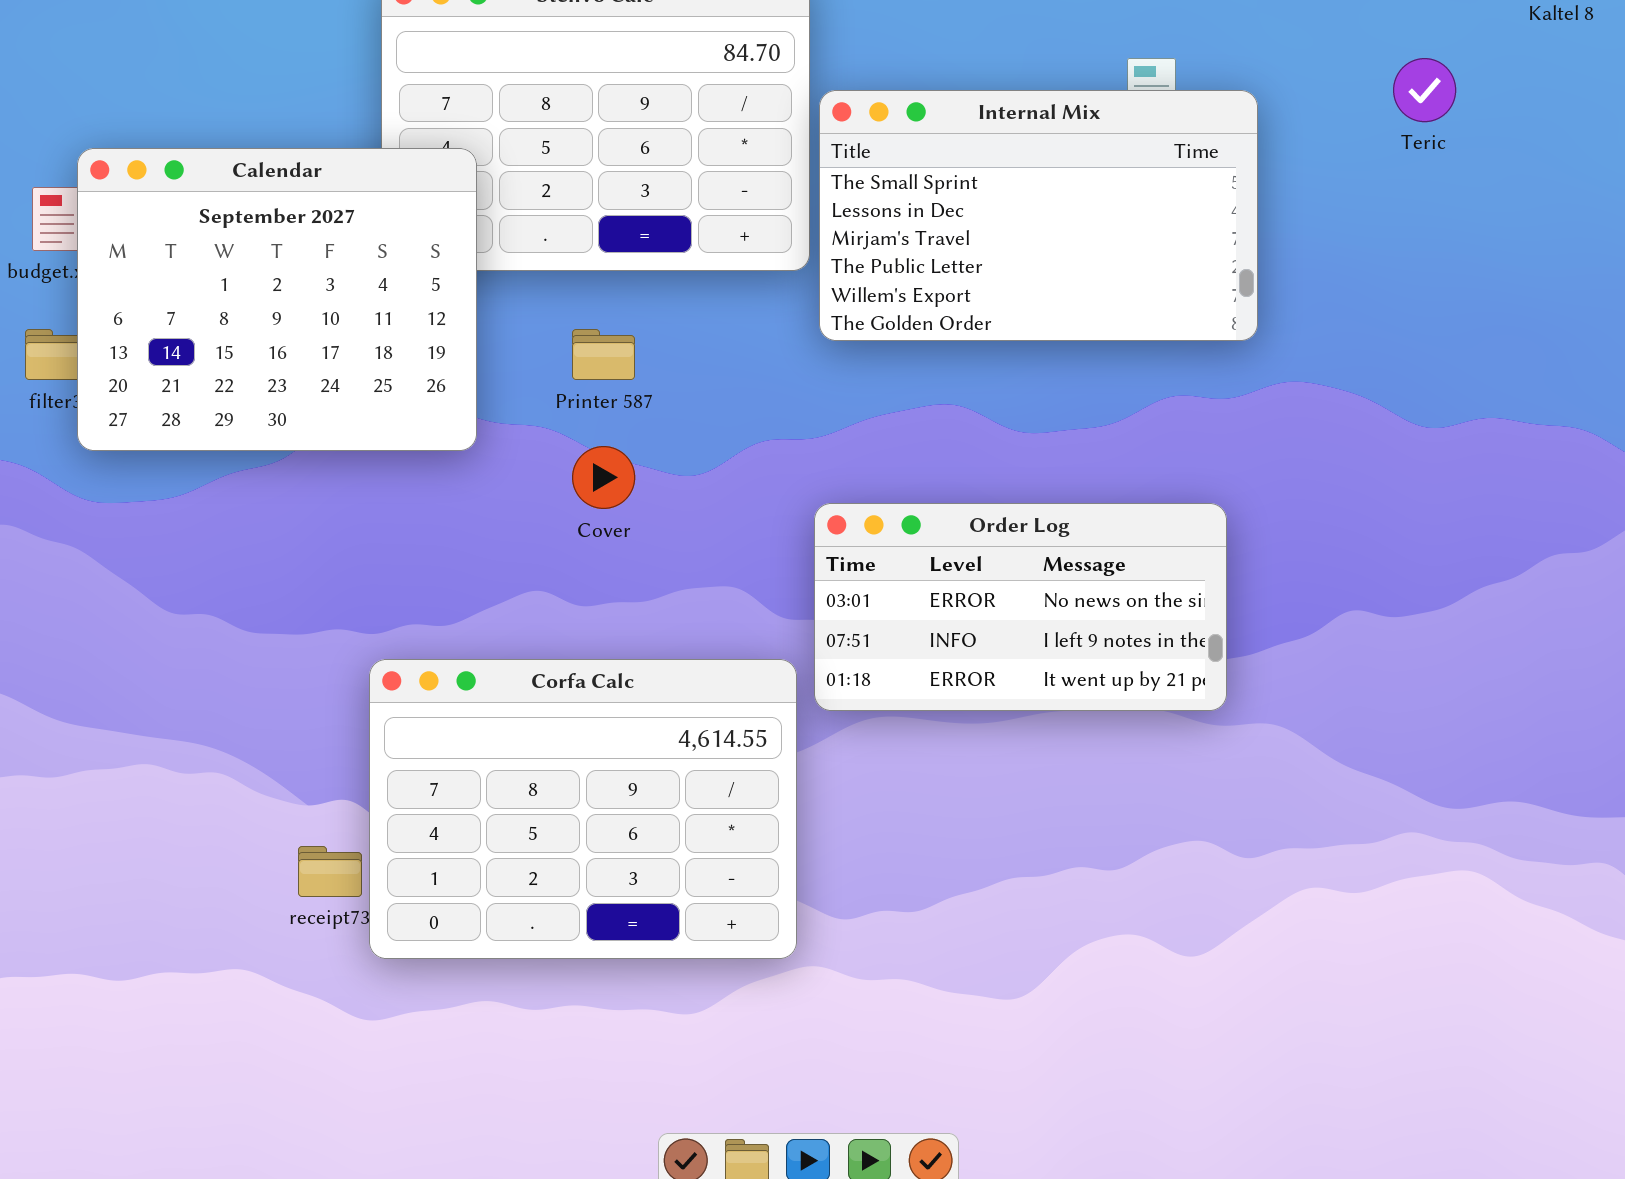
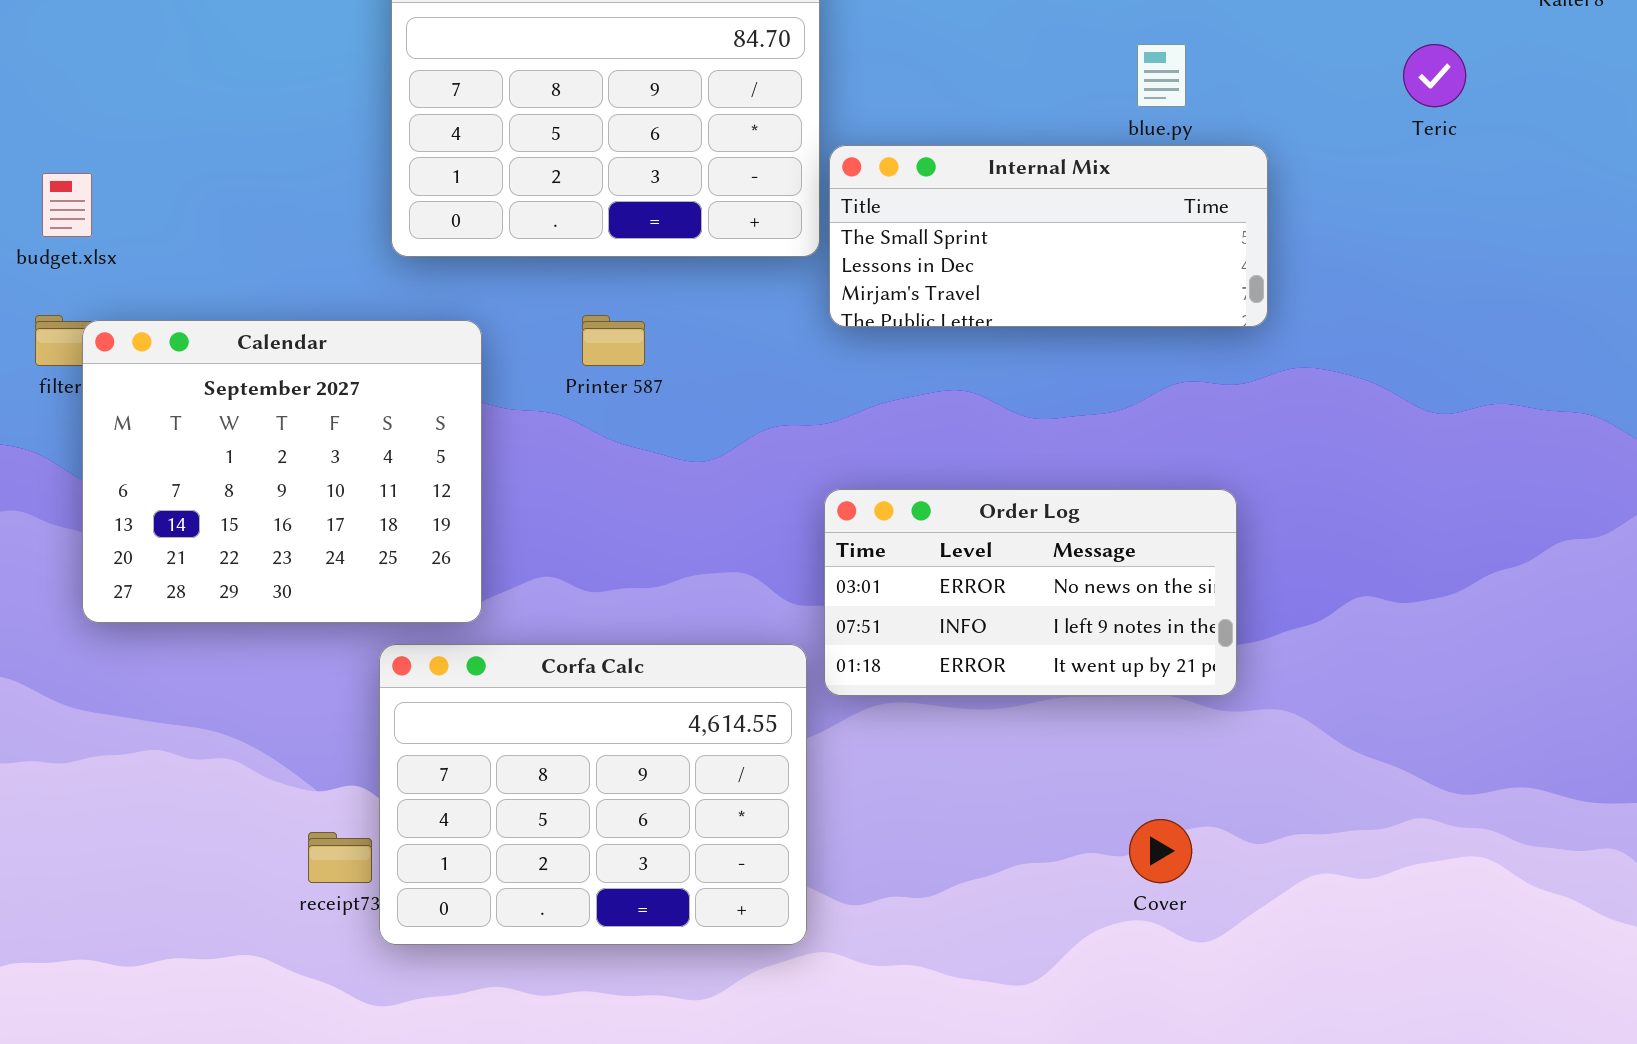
Internal Mix: [819,90,1258,341] -> [829,145,1268,327], resized
Calendar: [77,148,477,451] -> [82,320,482,623], moved
Cover: [572,446,635,509] -> [1129,819,1192,883], moved

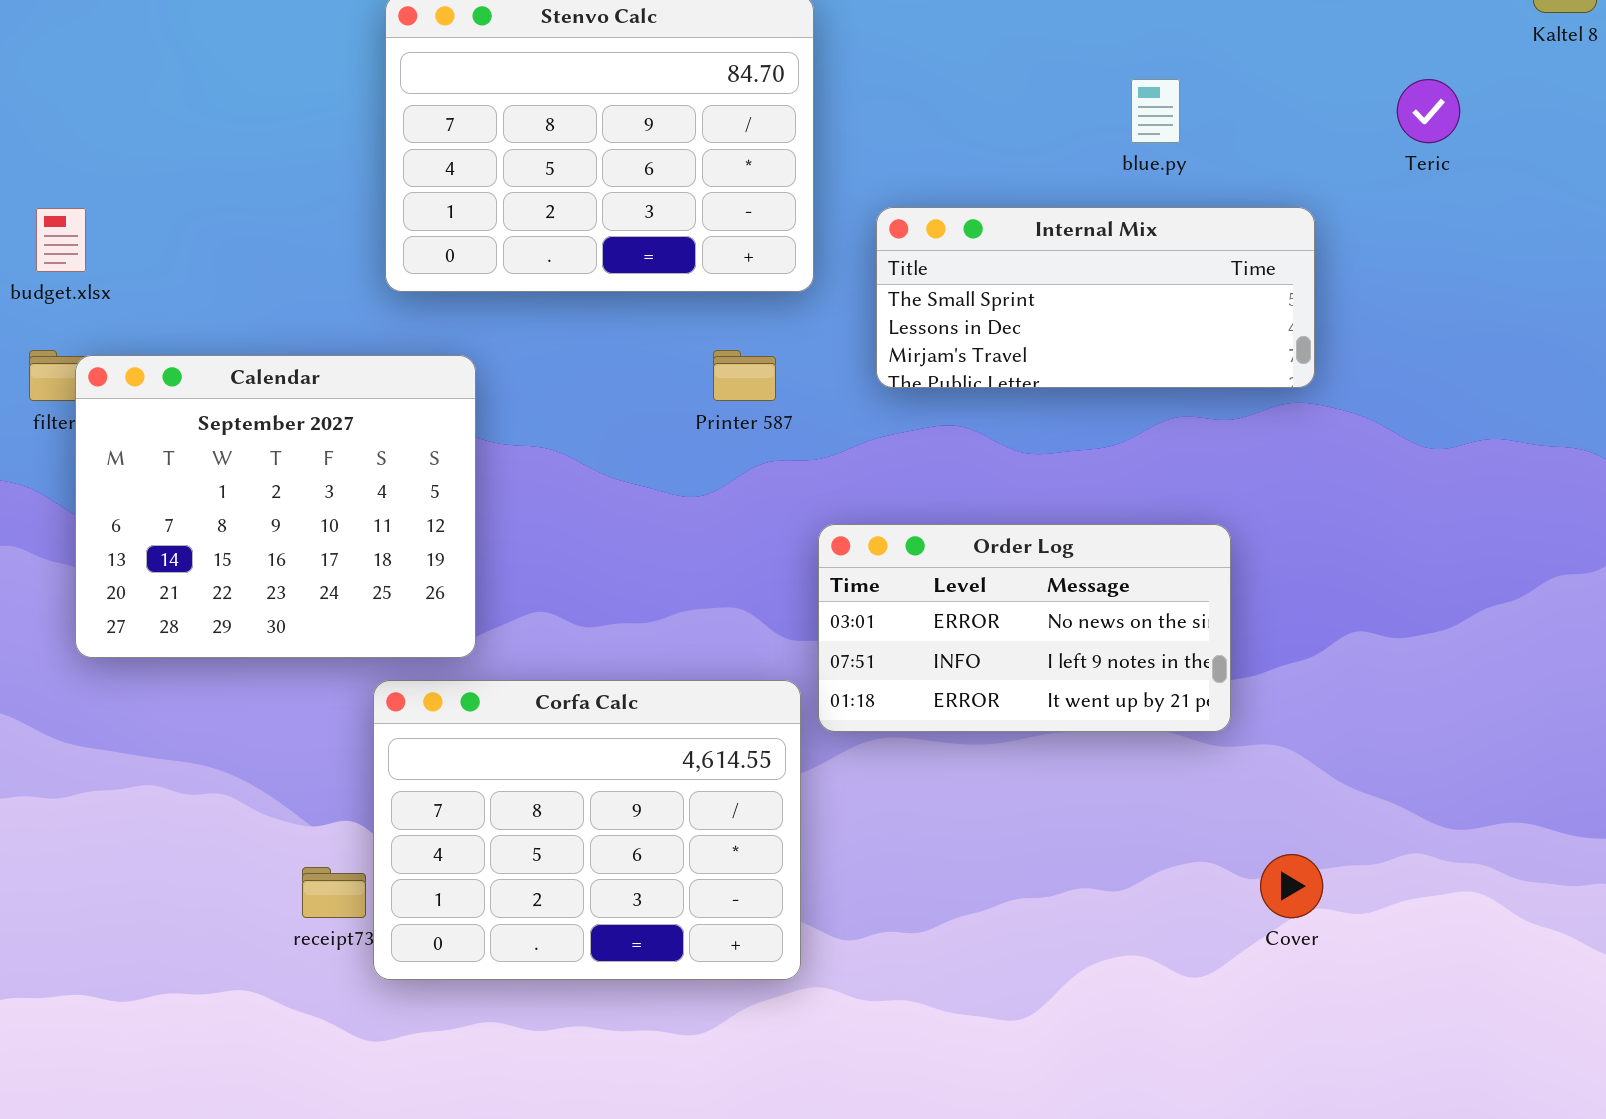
Internal Mix: [829,145,1268,327] -> [876,207,1315,388], moved
Printer 587: [582,315,645,366] -> [713,350,776,401], moved
Cover: [1129,819,1192,883] -> [1260,854,1323,918], moved

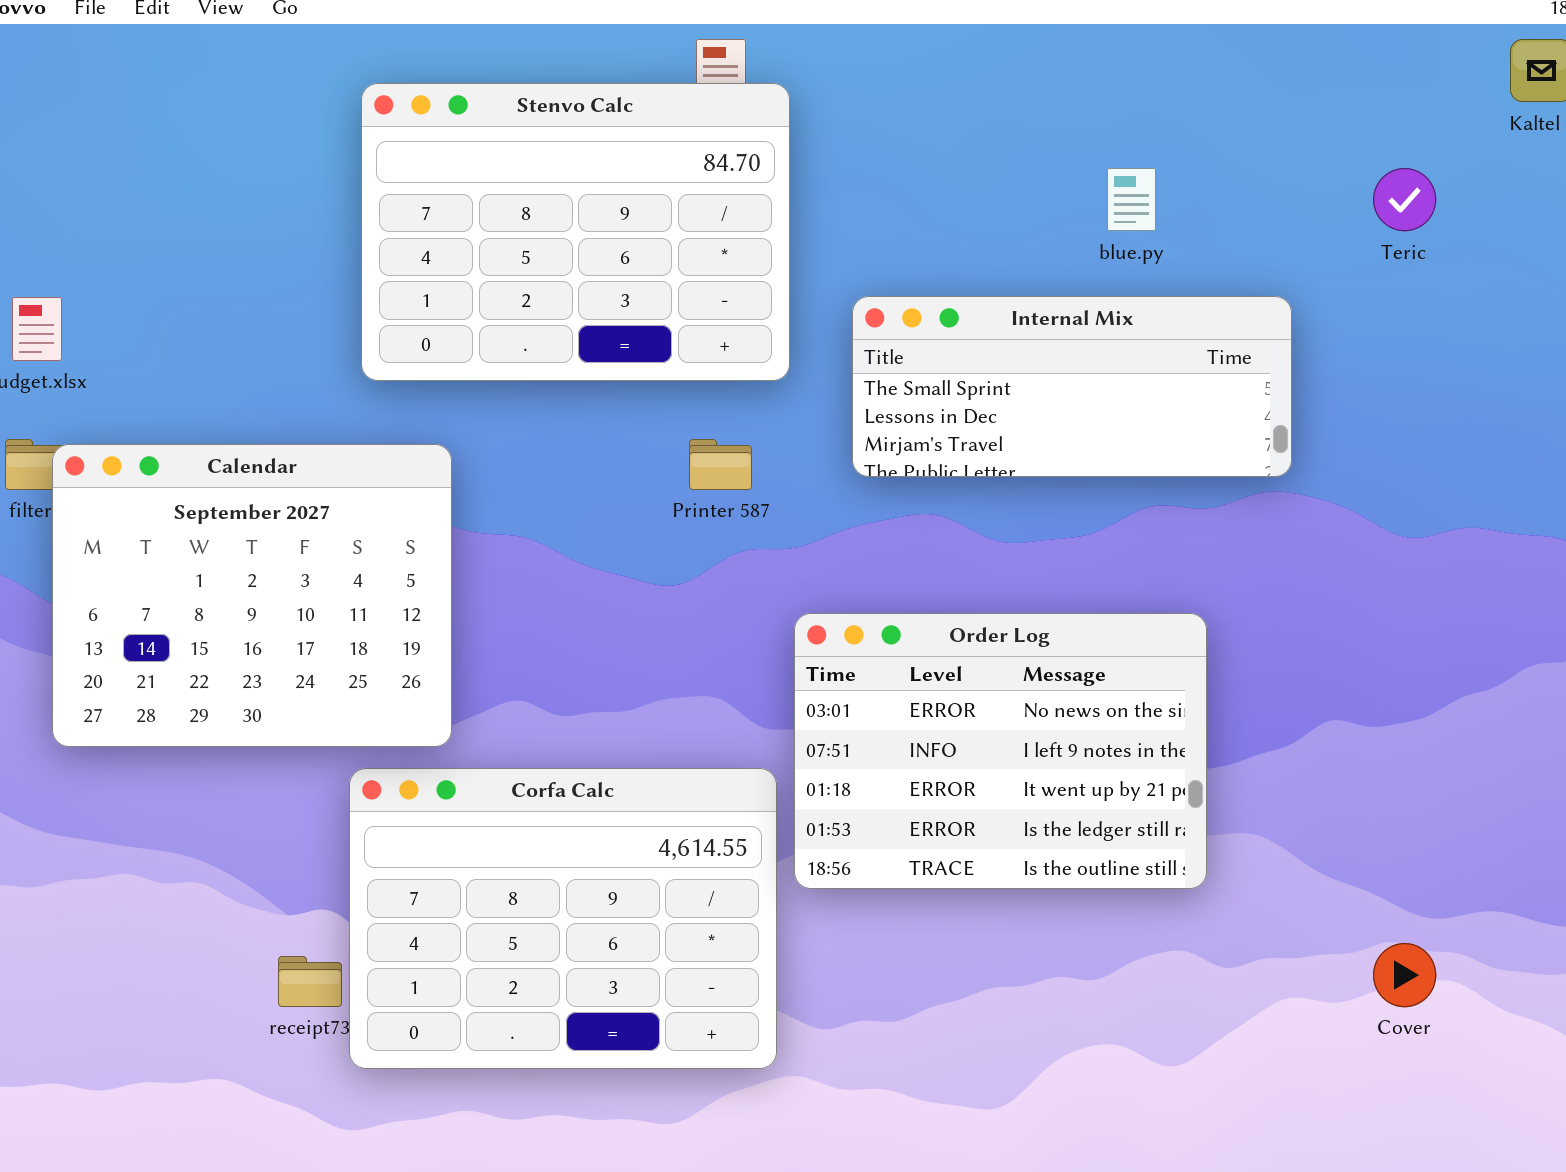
Order Log: [818,524,1231,732] -> [794,613,1207,889], resized
Cover: [1260,854,1323,918] -> [1373,943,1436,1007], moved

